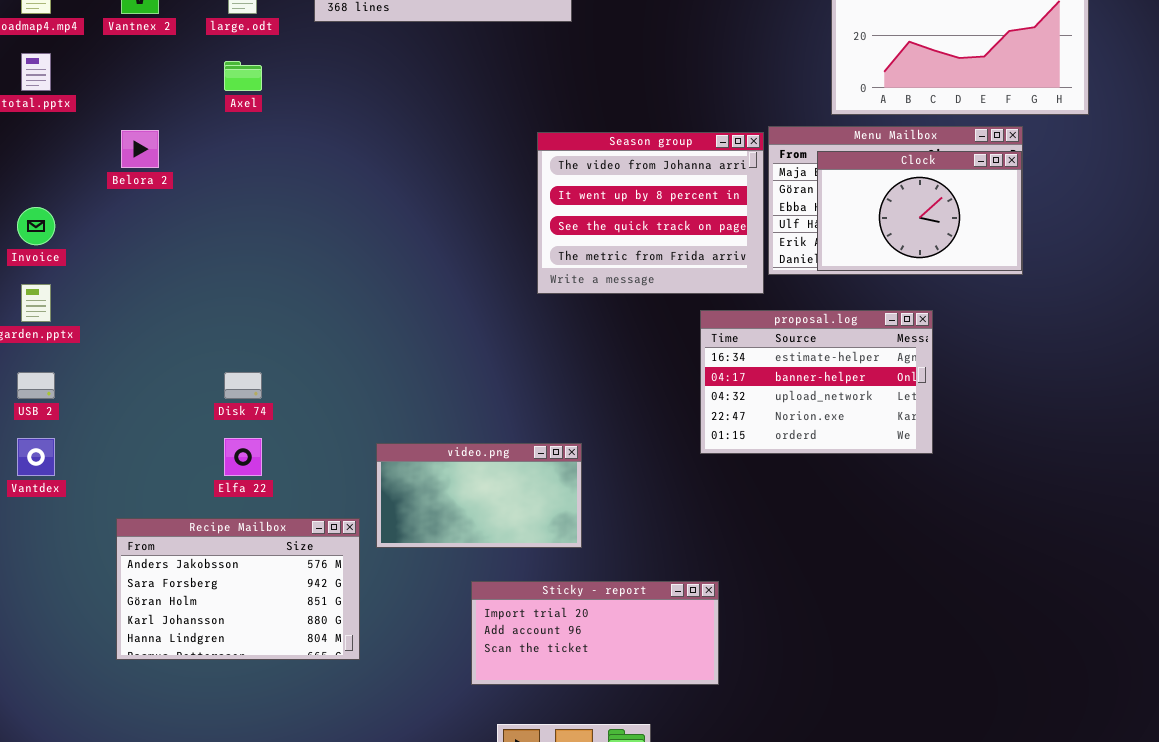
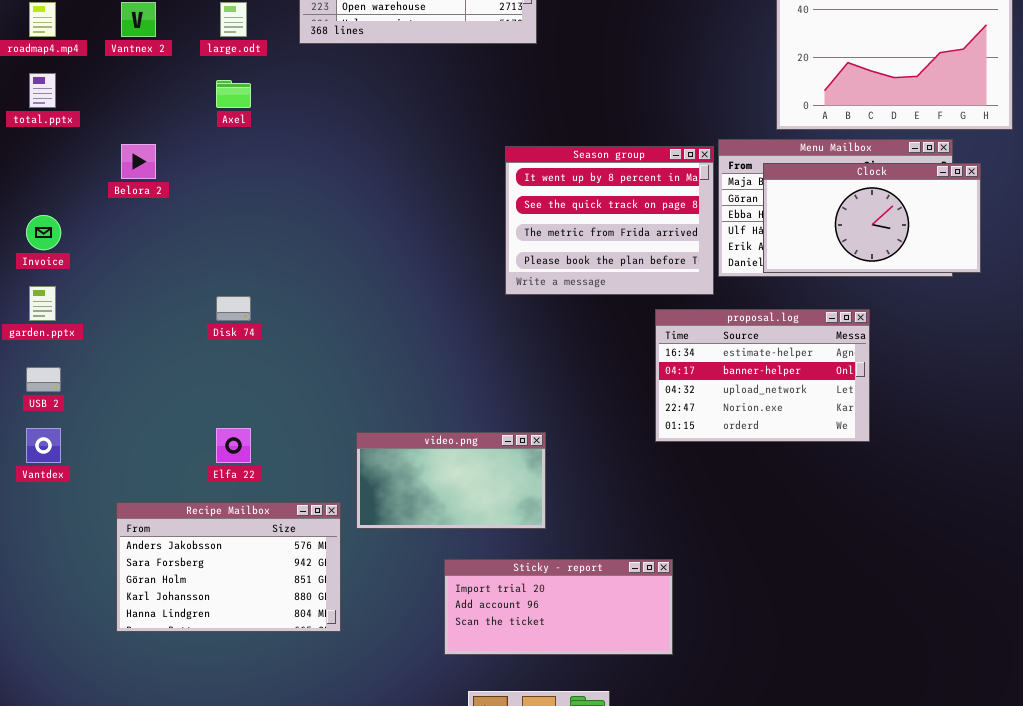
Season group: [537,132,764,294] -> [505,146,714,295], scrolled down 1 row
Clock: [817,151,1022,271] -> [763,163,981,273], resized
Disk 74: [224,372,262,399] -> [216,296,251,321], moved

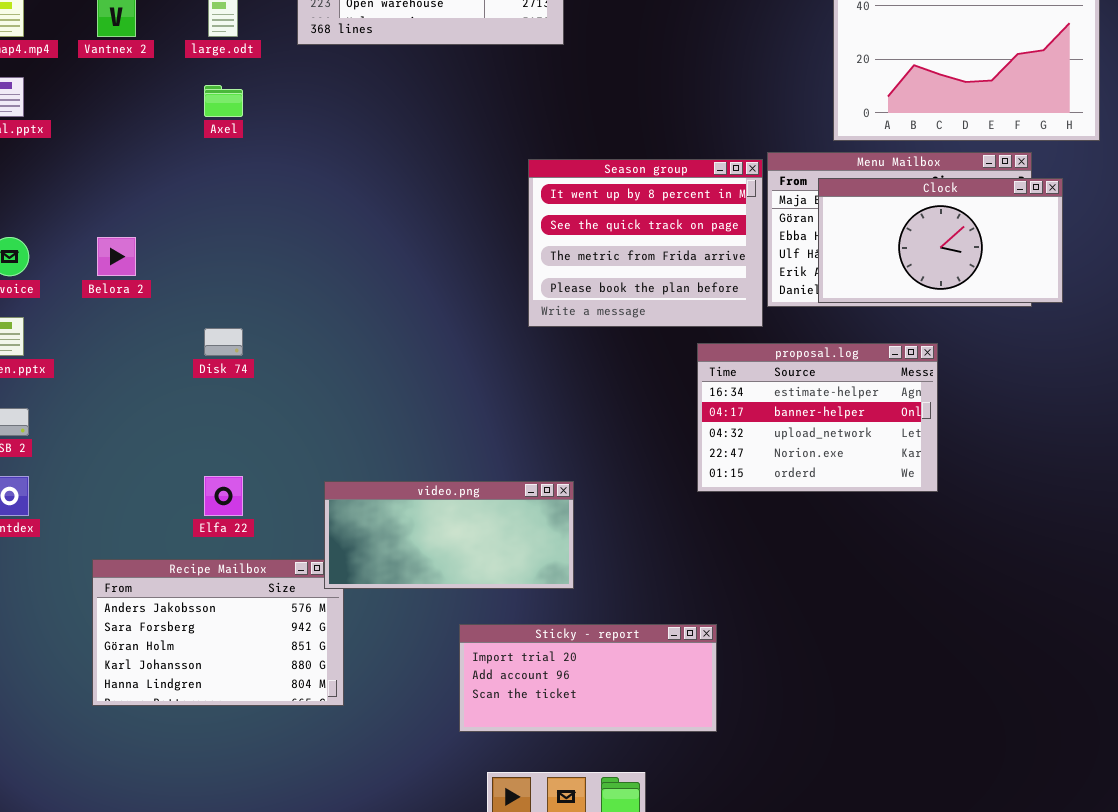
Belora 2: [121,144,156,179] -> [97,237,136,276], moved
video.png: [356,432,546,529] -> [324,481,574,589], resized

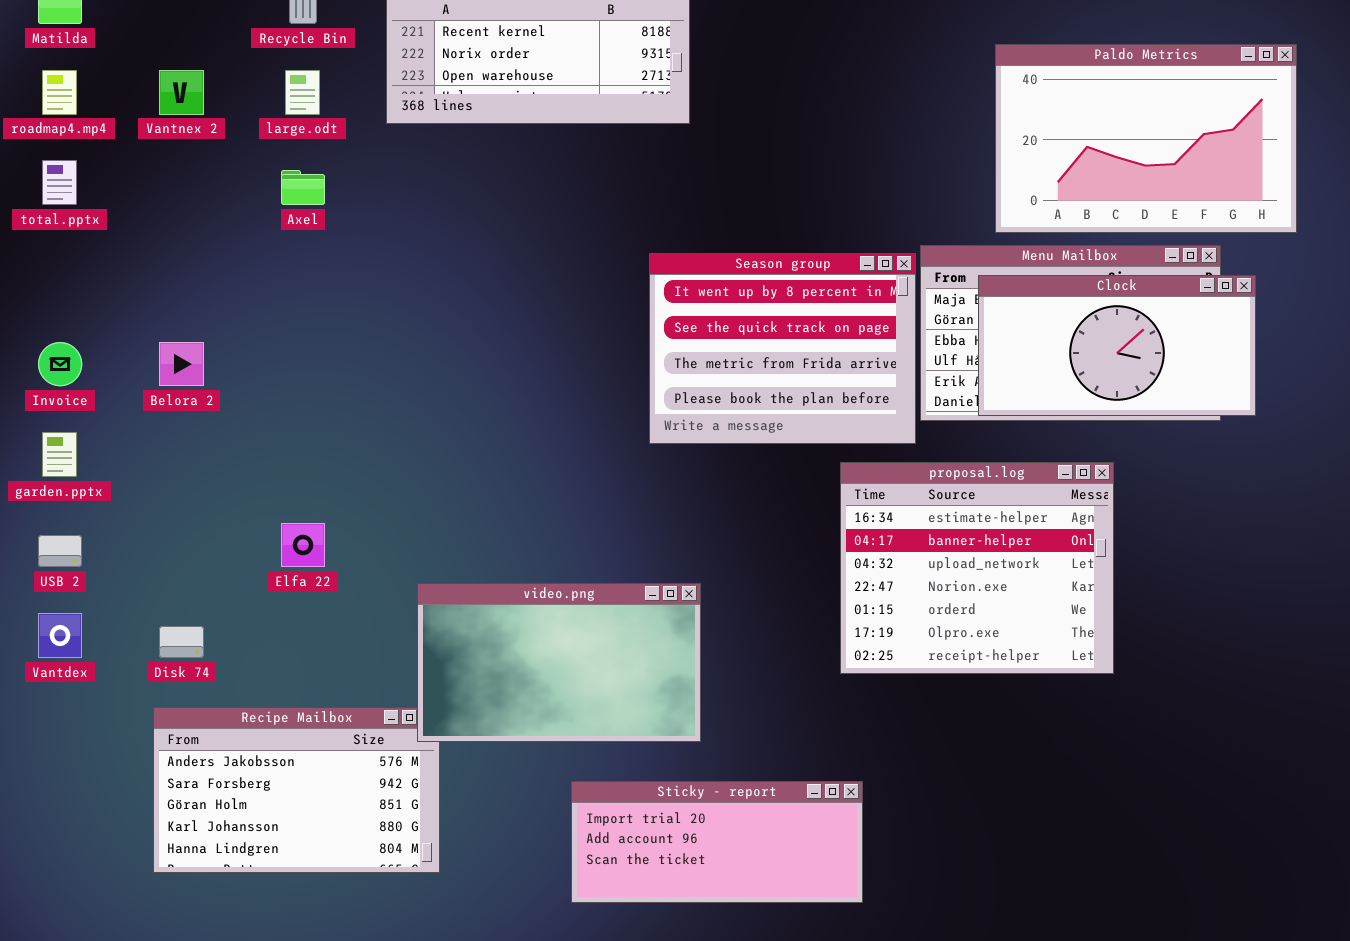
Disk 74: [204,328,243,356] -> [159,626,204,658], moved
proposal.log: [697,343,938,492] -> [840,462,1114,674], resized
Elfa 22: [204,476,243,516] -> [281,523,325,567], moved
video.png: [324,481,574,589] -> [417,583,701,742], resized

